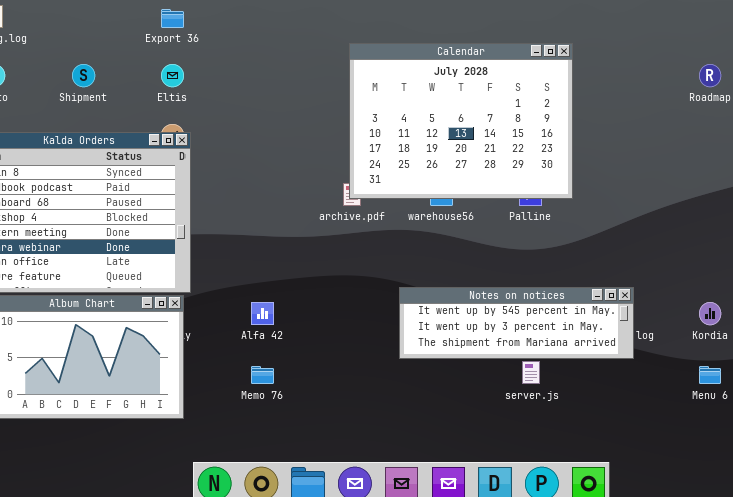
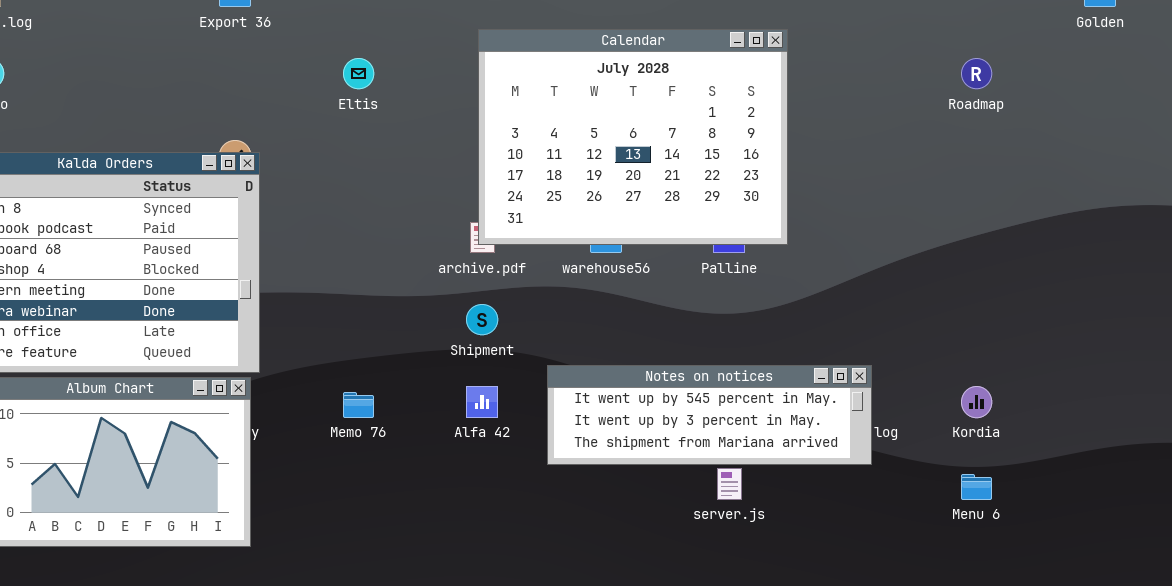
Shipment: [72,64,95,87] -> [466,304,498,335], moved
Eltis: [161,64,184,87] -> [343,58,374,89], moved
Alfa 42: [251,302,274,325] -> [466,386,498,418], moved
Memo 76: [251,366,274,384] -> [343,392,374,418], moved

